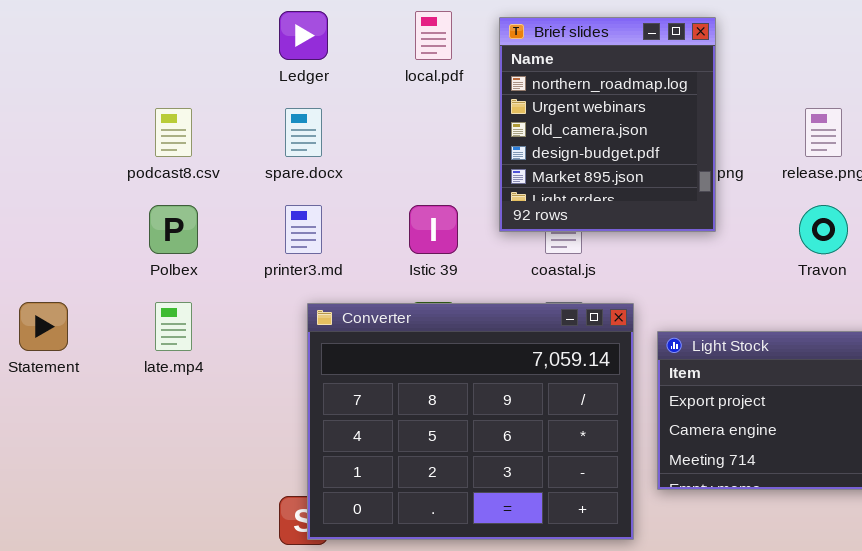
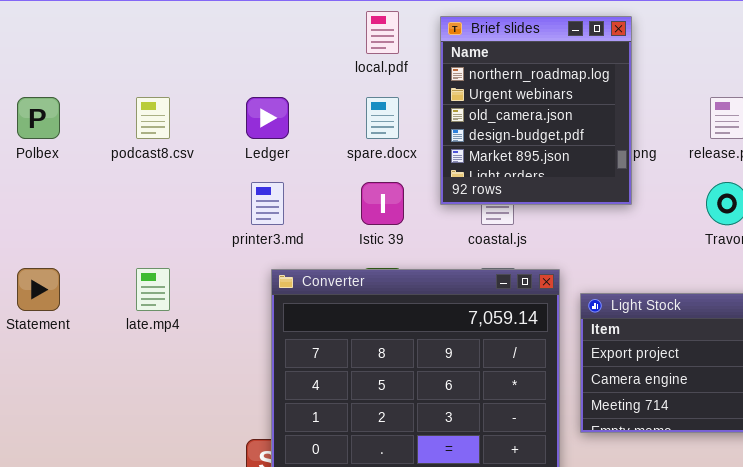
Ledger: [279,11,328,60] -> [246,97,289,139], moved
spare.docx: [285,108,322,157] -> [366,97,399,139], moved
Polbex: [149,205,198,254] -> [17,97,60,139], moved

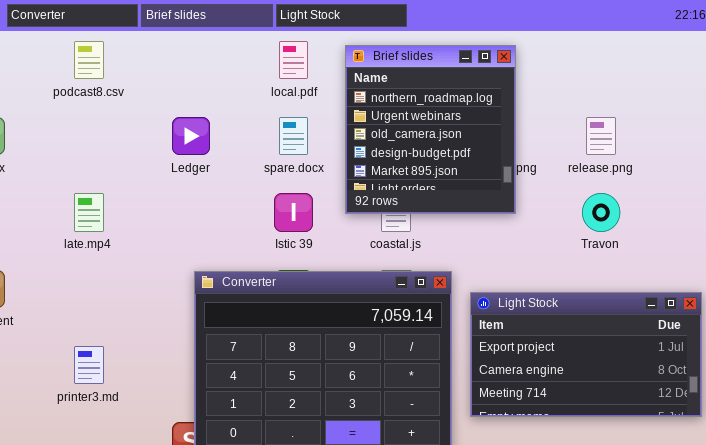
podcast8.csv: [136,97,170,139] -> [74,41,104,79], moved
printer3.md: [251,182,284,225] -> [74,346,104,384], moved
late.mp4: [136,268,170,311] -> [74,193,104,232], moved

